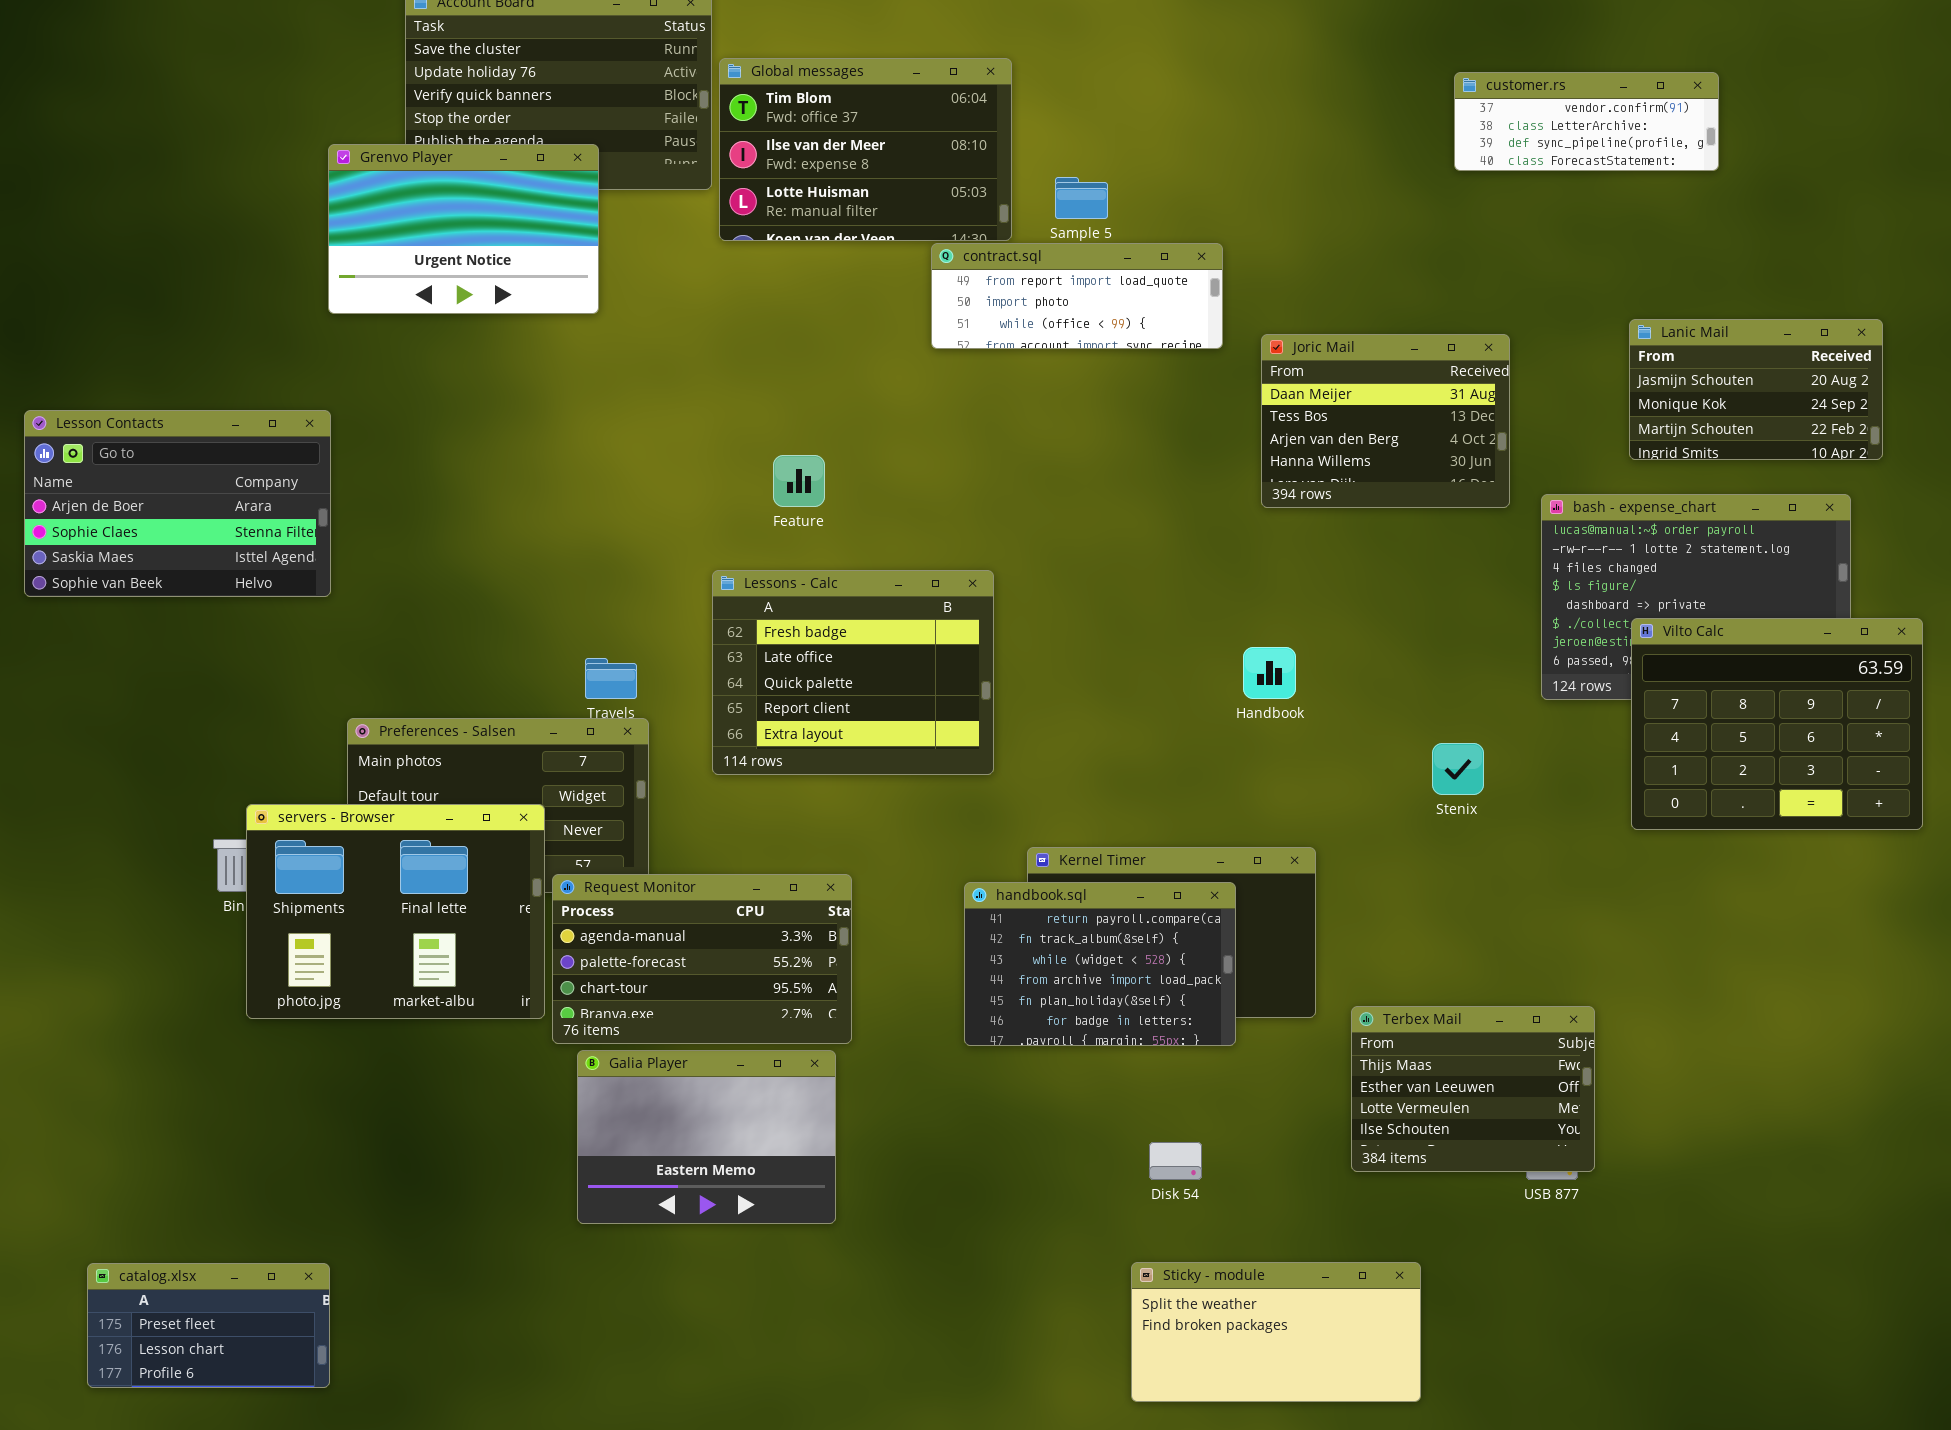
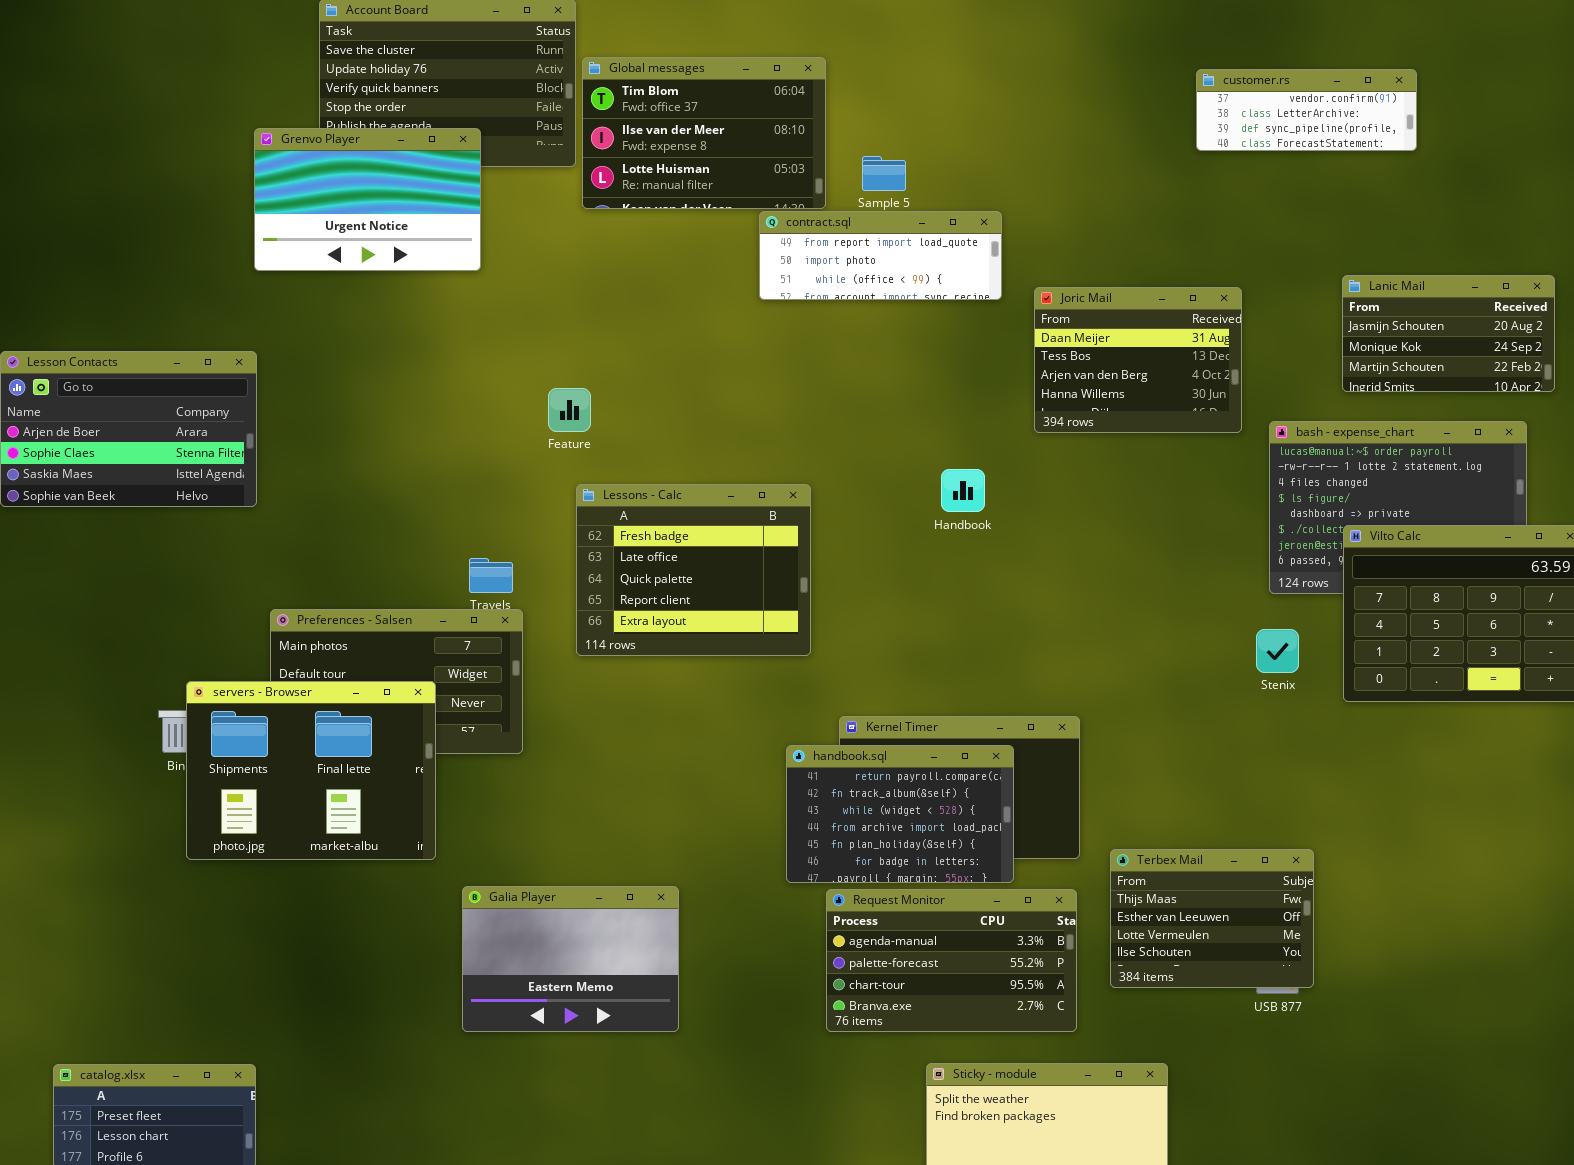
Feature: [773,455,825,507] -> [548,388,591,432], moved
Handbook: [1243,647,1296,699] -> [941,469,985,512], moved
Stenix: [1432,743,1484,795] -> [1256,629,1299,673], moved
Request Monitor: [552,874,852,1044] -> [826,889,1077,1032], moved

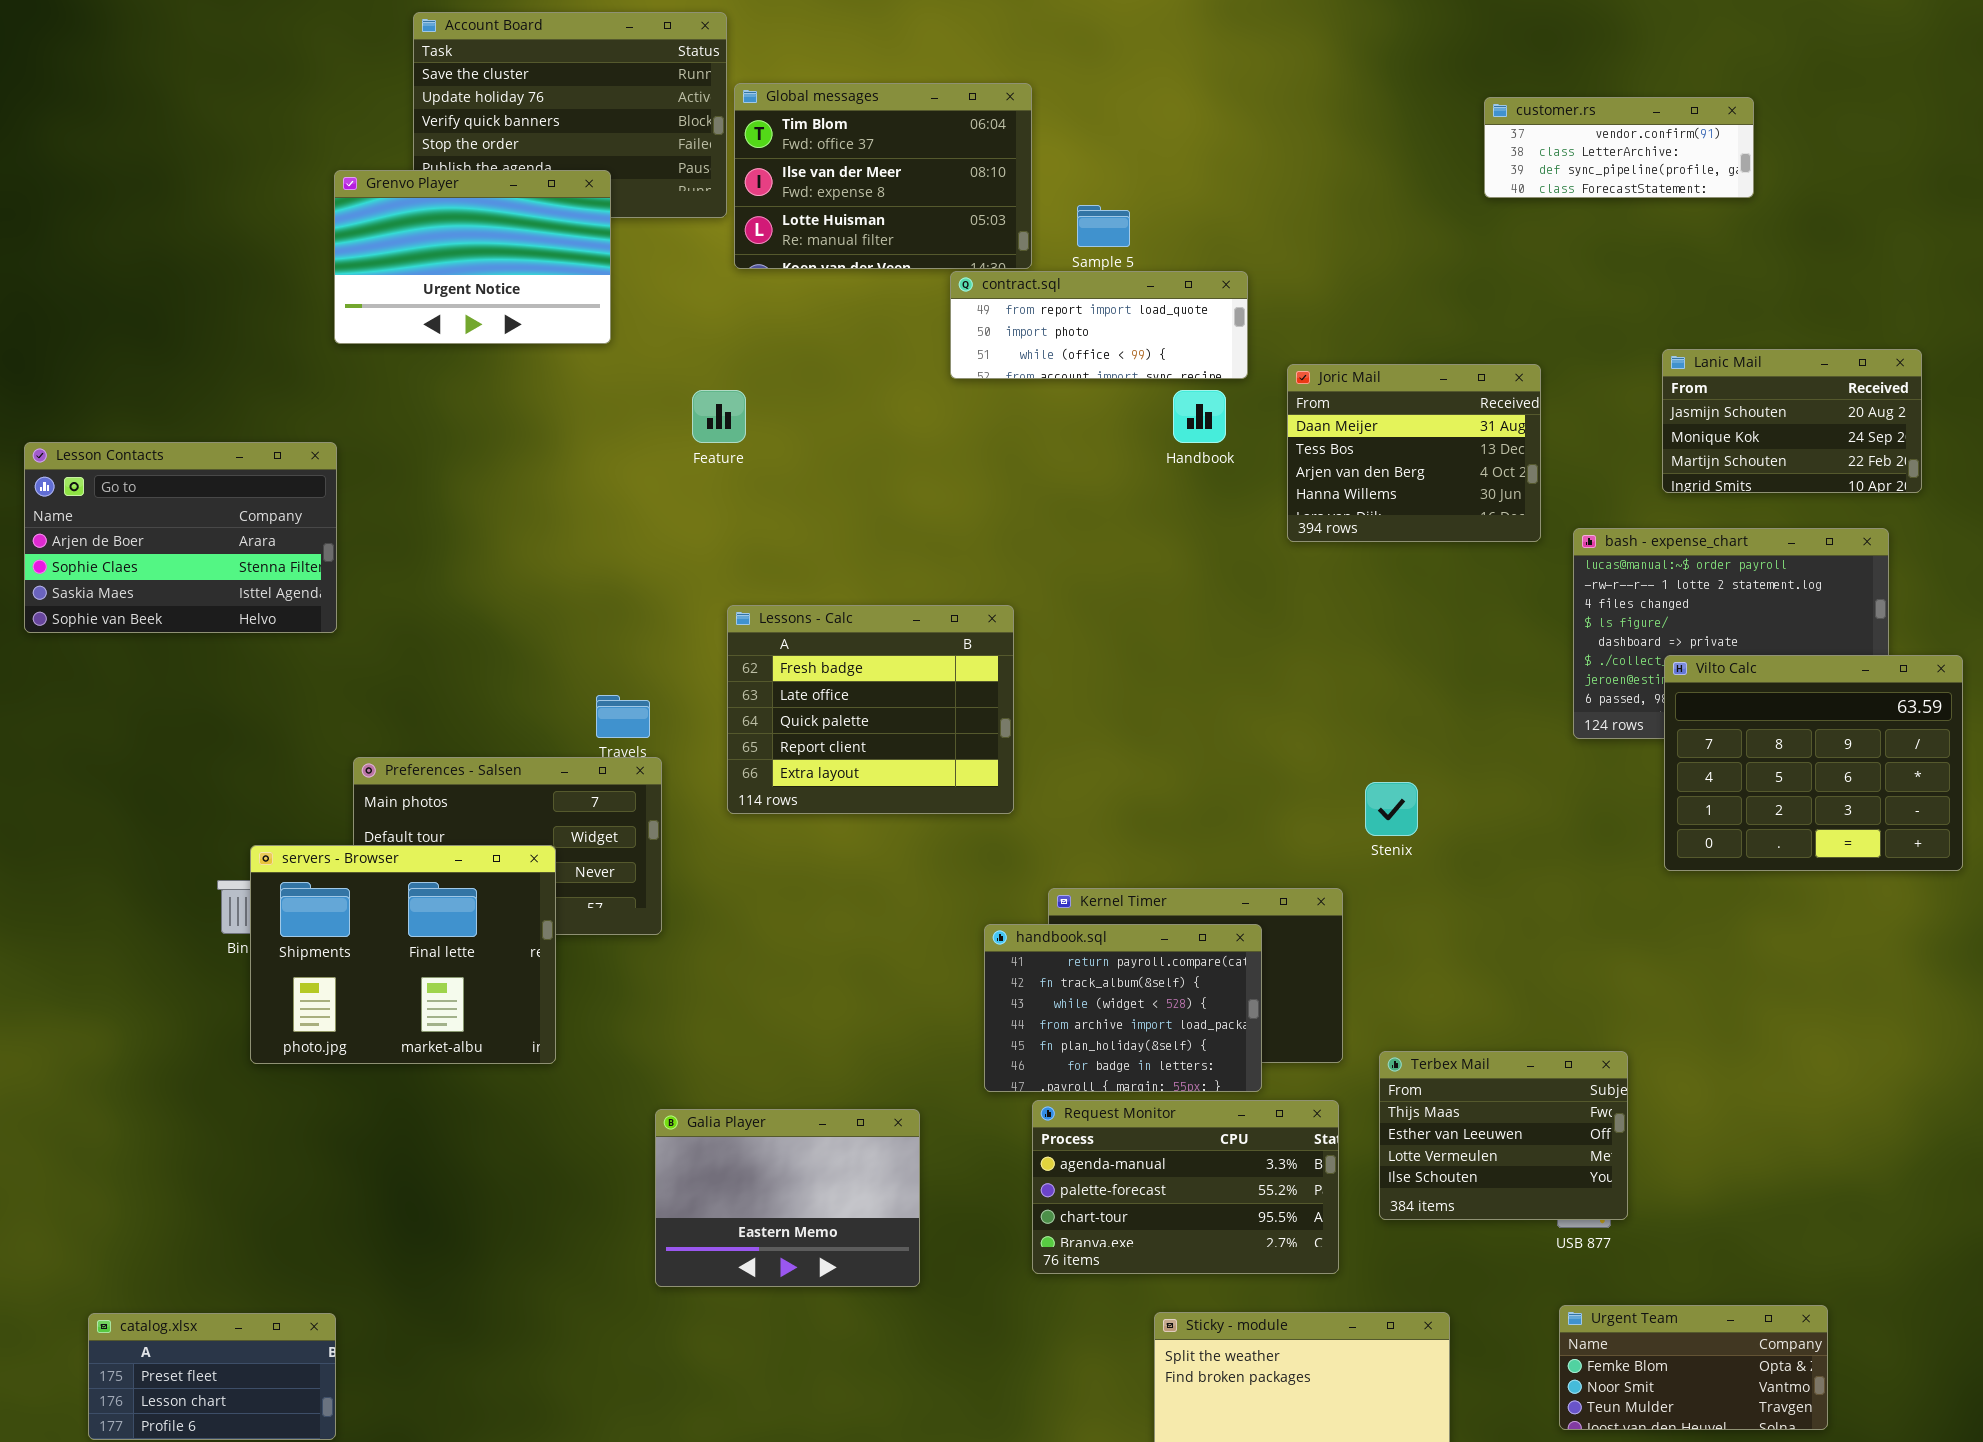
Feature: [548,388,591,432] -> [692,390,746,443], moved
Handbook: [941,469,985,512] -> [1173,390,1226,443], moved
Stenix: [1256,629,1299,673] -> [1365,782,1418,836], moved
Galia Player: [462,886,679,1032] -> [655,1109,920,1287], moved
Urgent Team: none -> [1559,1305,1828,1430], opened

